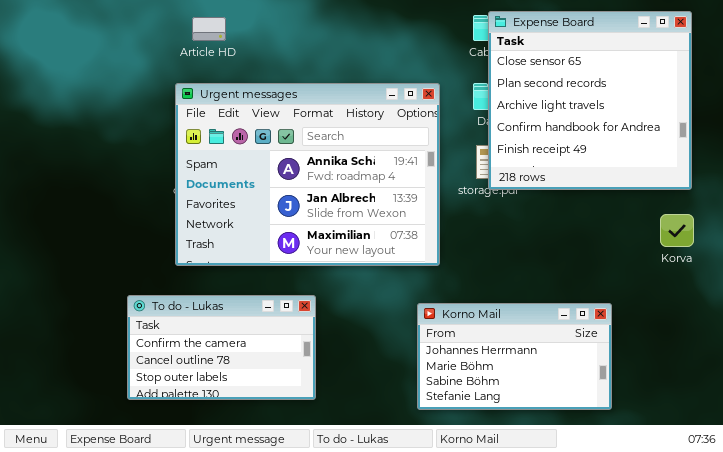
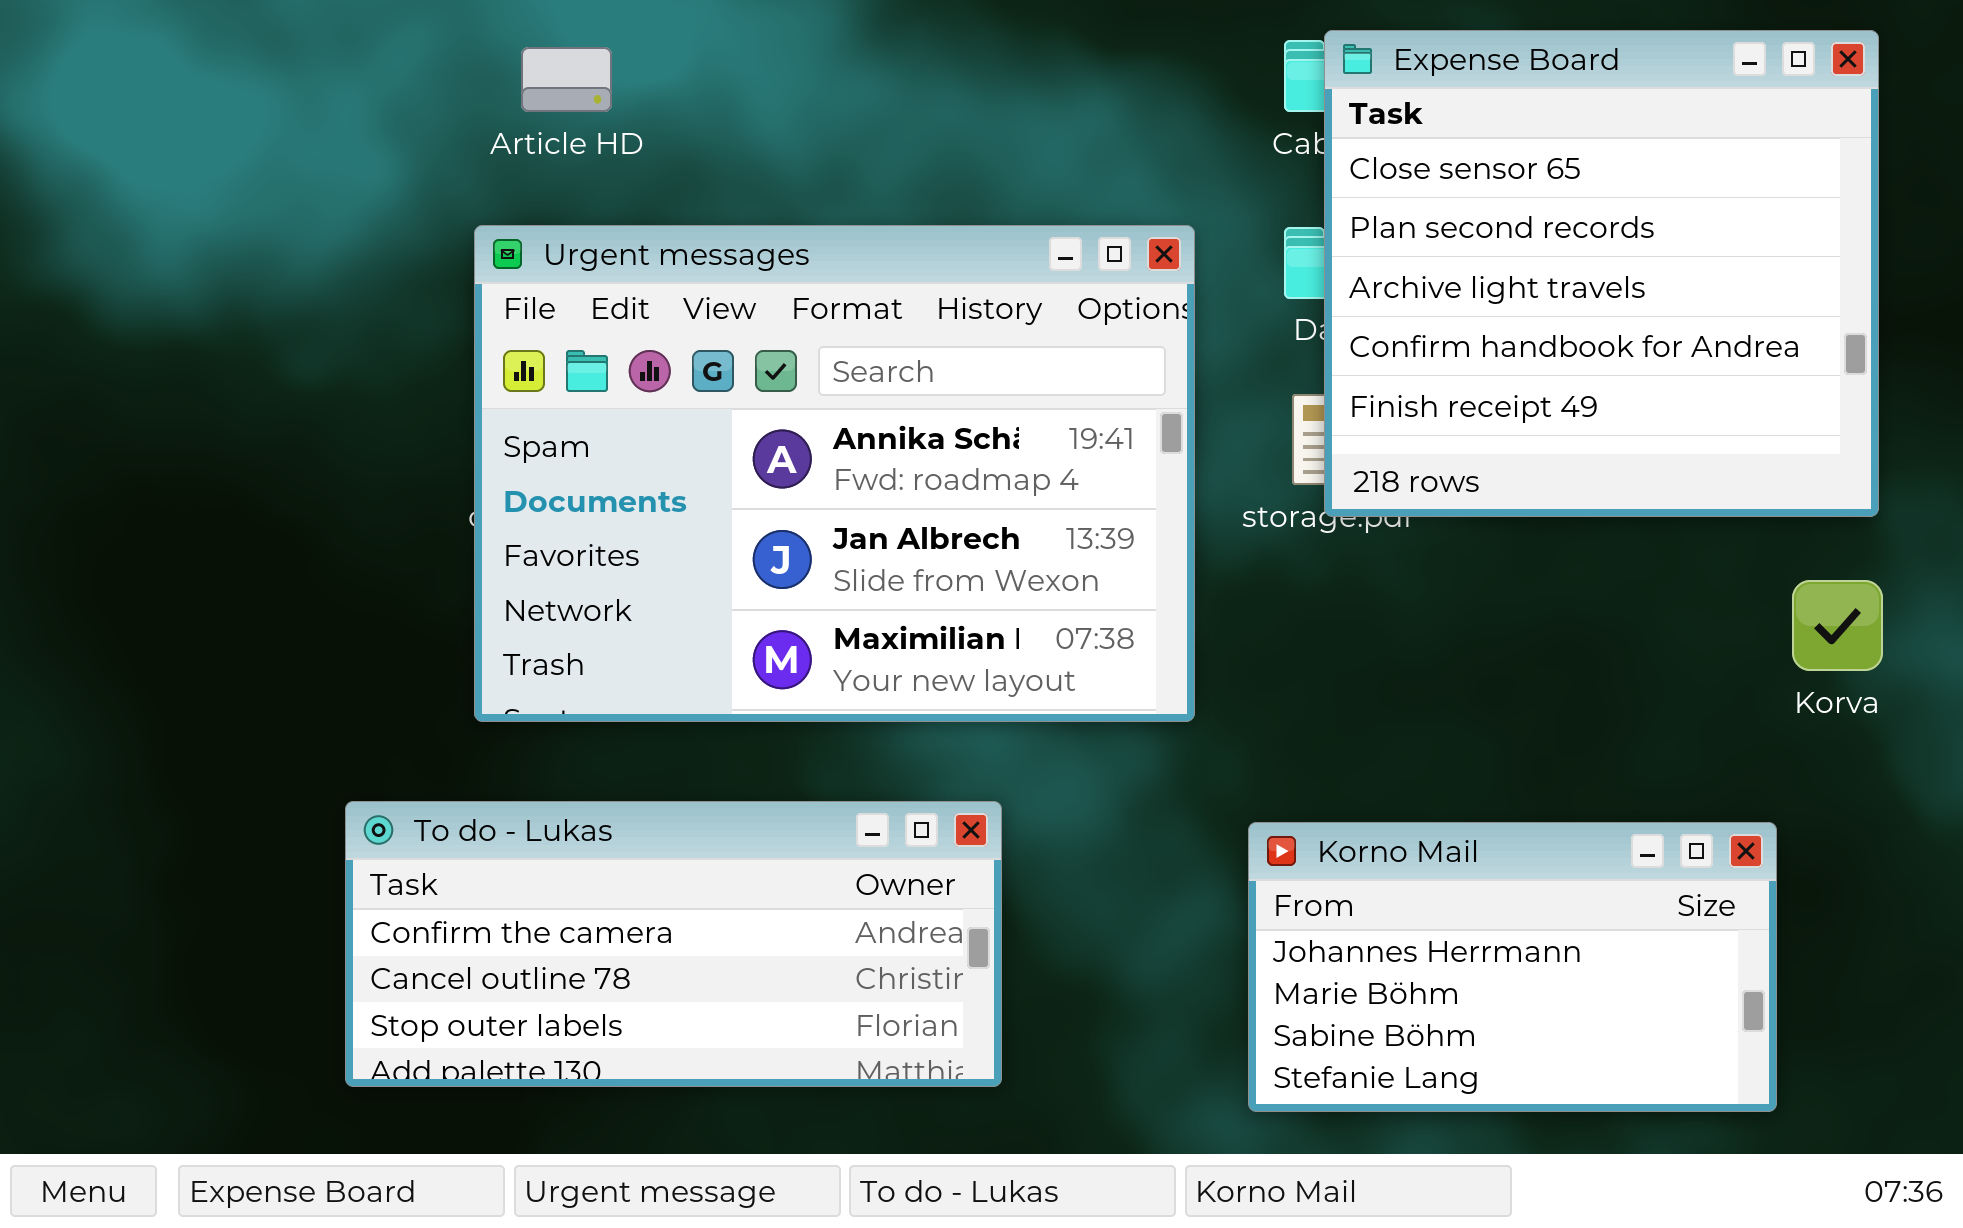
To do - Lukas: [127,295,316,400] -> [345,801,1002,1087], resized
Korno Mail: [417,303,612,410] -> [1248,822,1777,1112], moved

